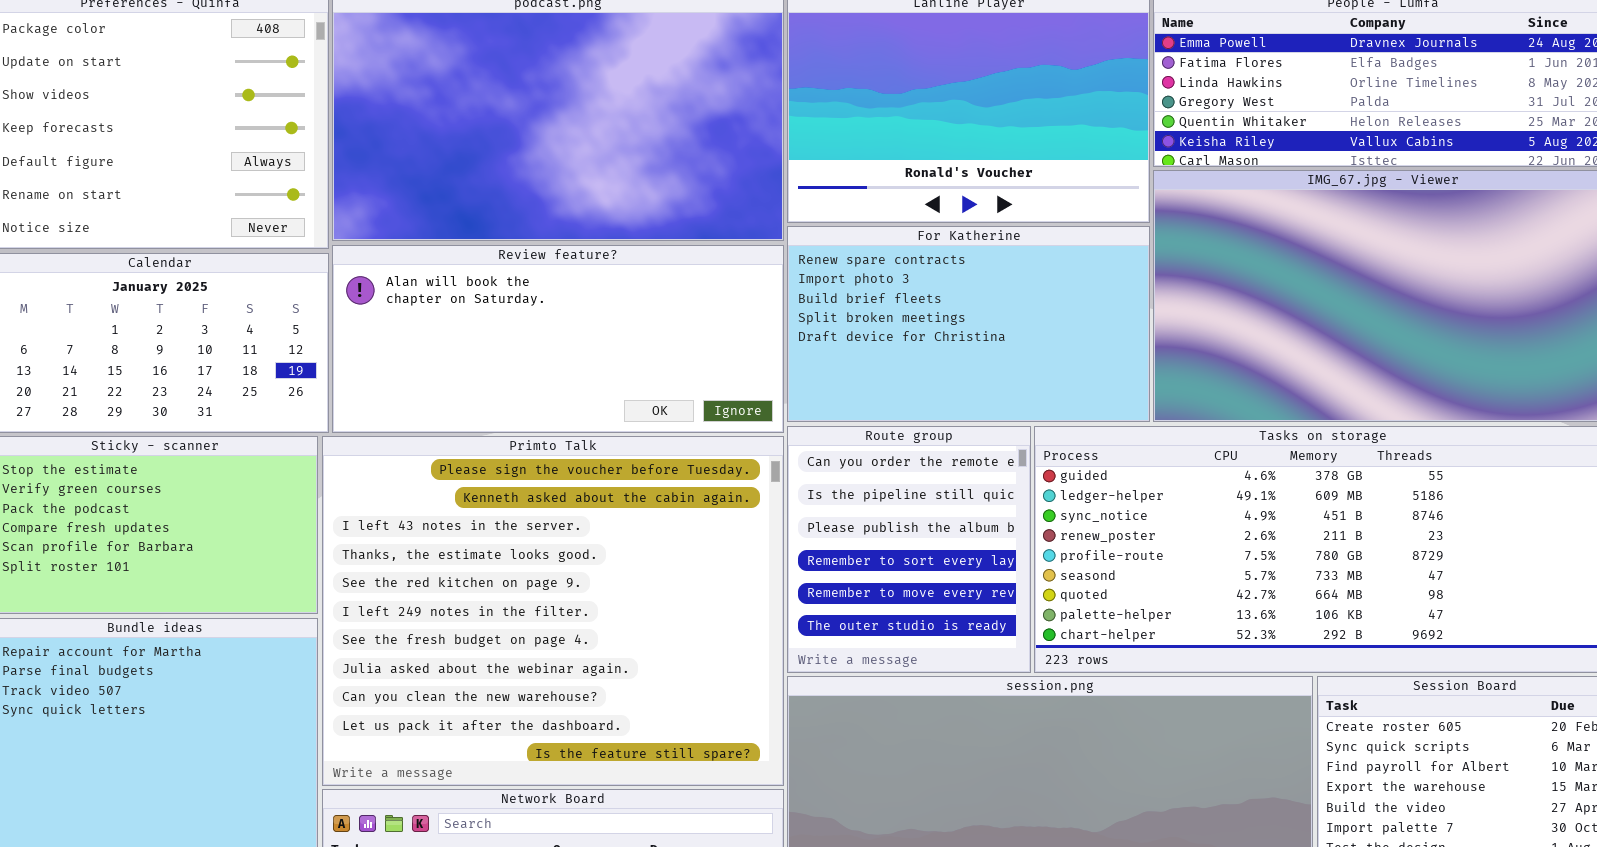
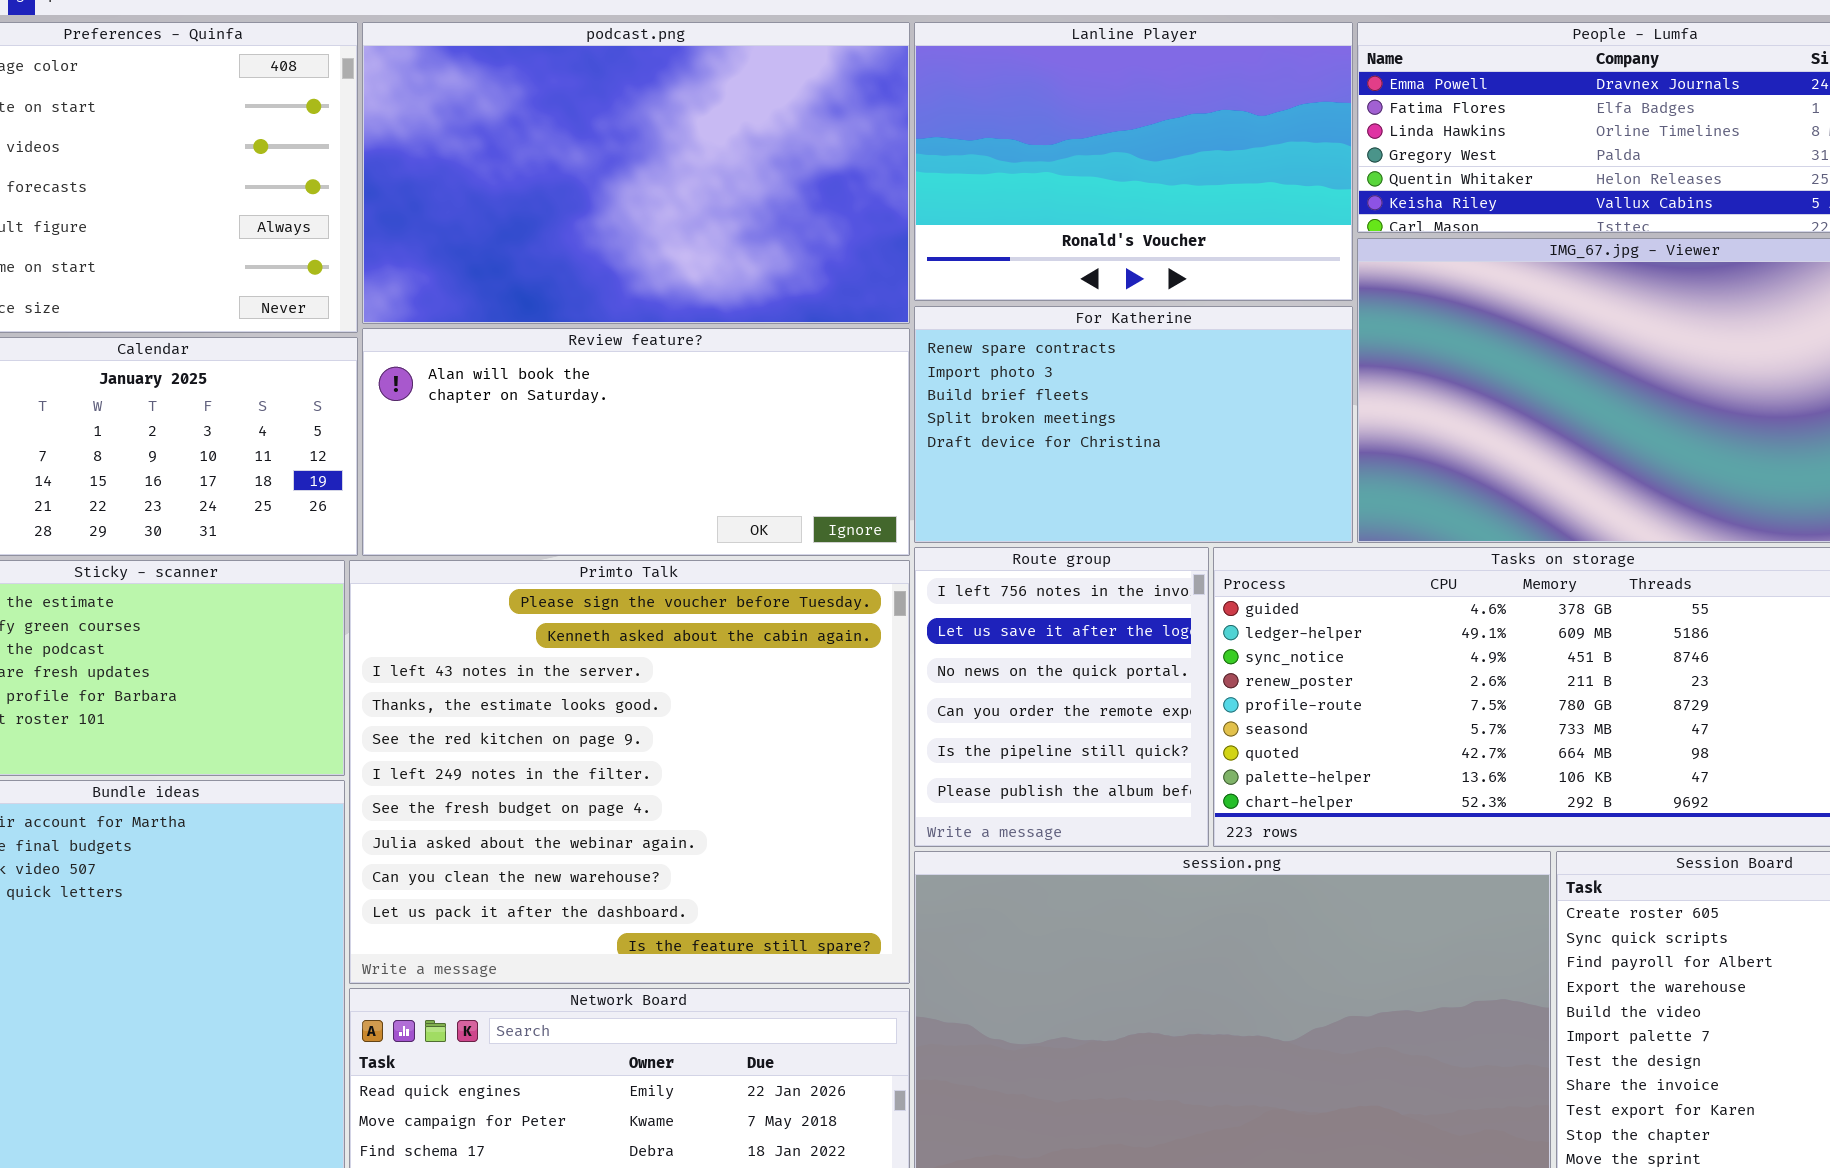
Route group: [787,426,1031,673] -> [914,547,1209,847], scrolled up 3 rows

